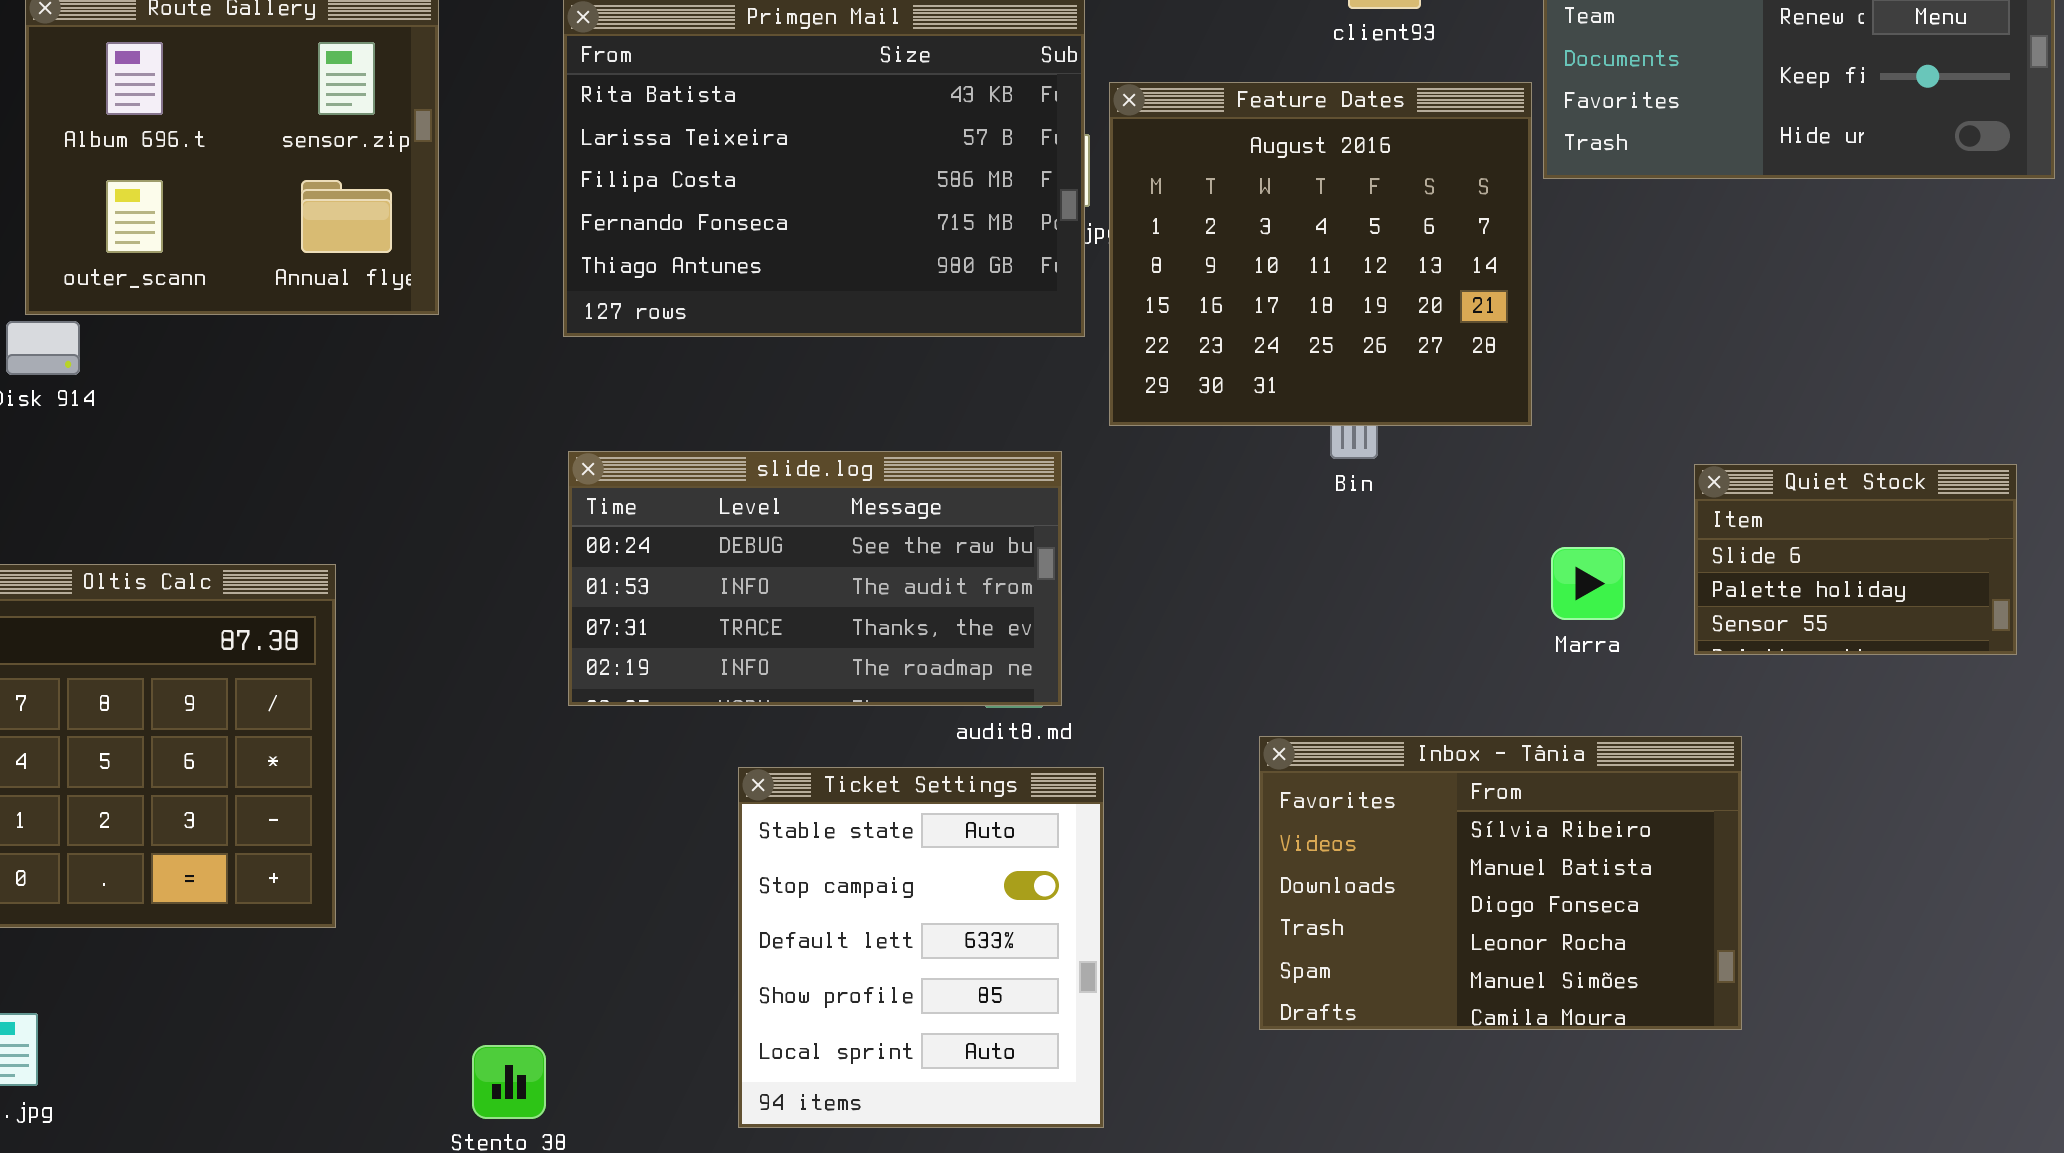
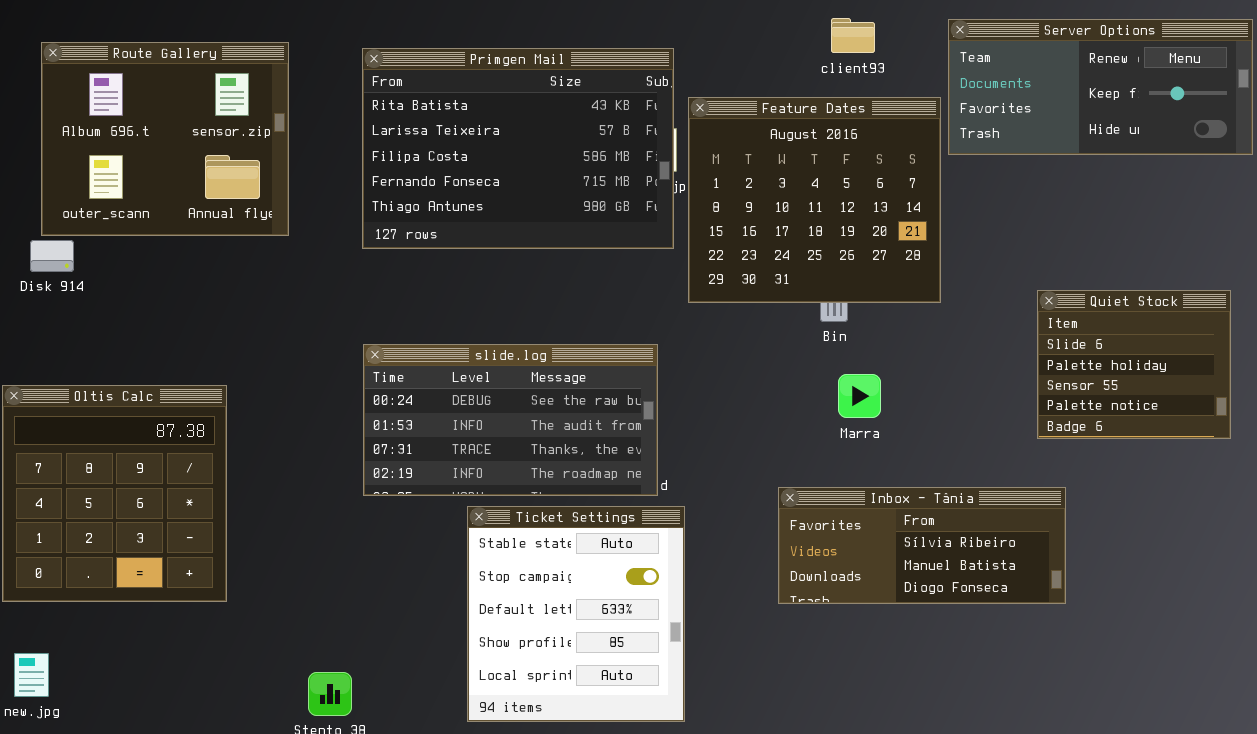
slide.log: [568,451,1062,706] -> [363,344,658,496], moved
Quiet Stock: [1694,464,2017,655] -> [1037,290,1231,439], resized
Marra: [1551,547,1625,620] -> [838,374,881,418], moved
Inbox - Tânia: [1259,736,1742,1030] -> [778,487,1066,604], resized

